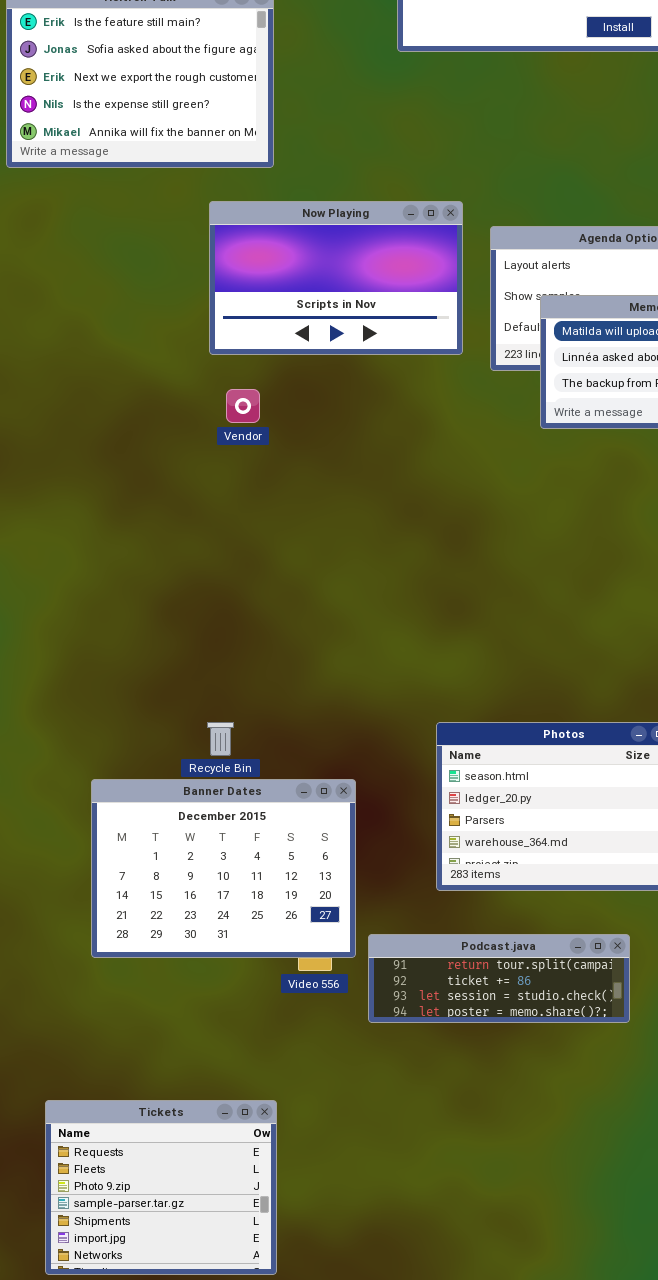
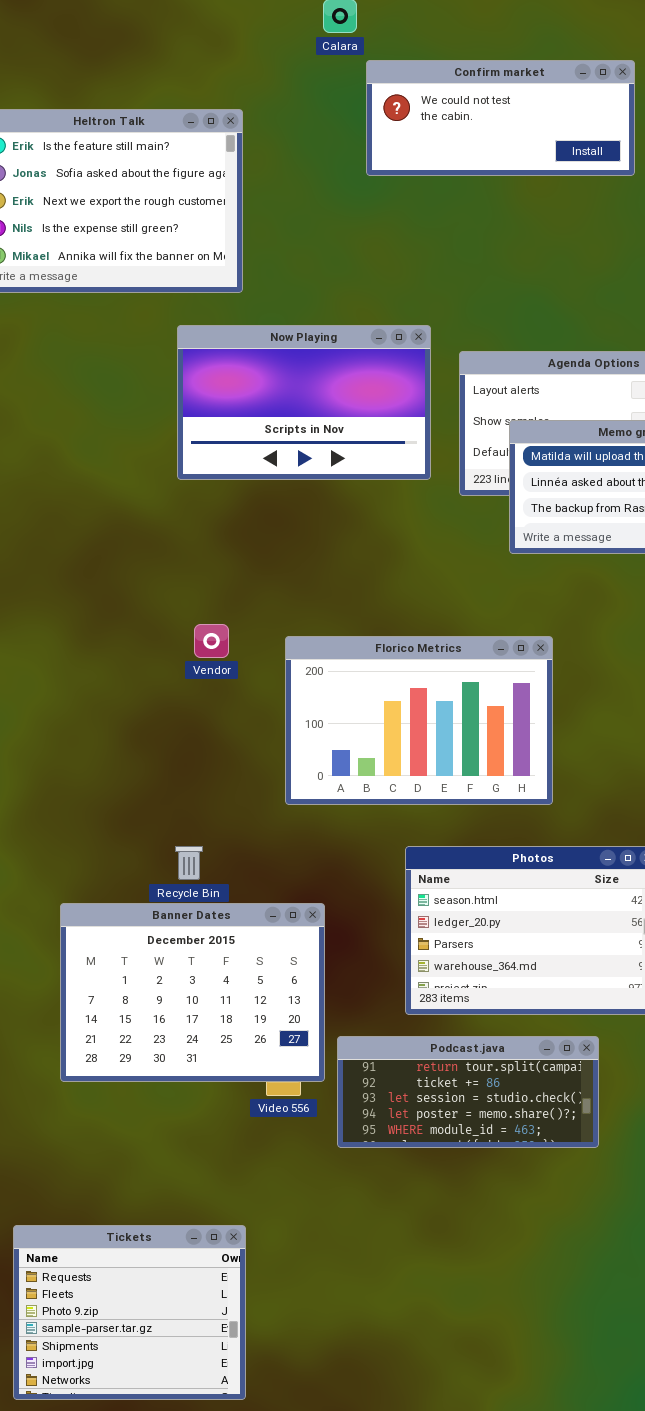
Vendor: [226,389,260,423] -> [194,624,229,658], moved
Florico Metrics: none -> [285,636,553,805], opened
Podcast.java: [368,934,630,1023] -> [337,1036,599,1148], resized

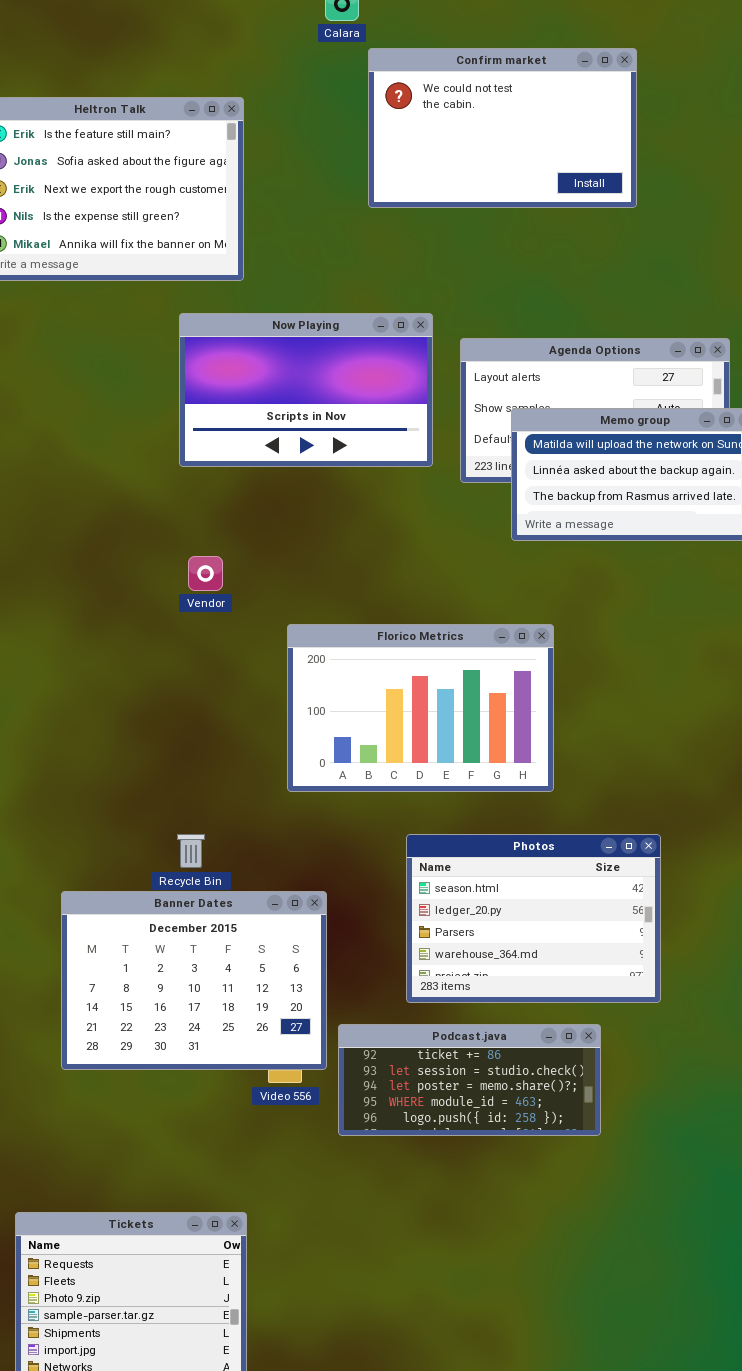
Confirm market: [366,60,635,176] -> [368,48,637,208], resized
Vendor: [194,624,229,658] -> [188,556,223,591], moved
Podcast.java: [337,1036,599,1148] -> [338,1024,601,1136], scrolled down 1 row

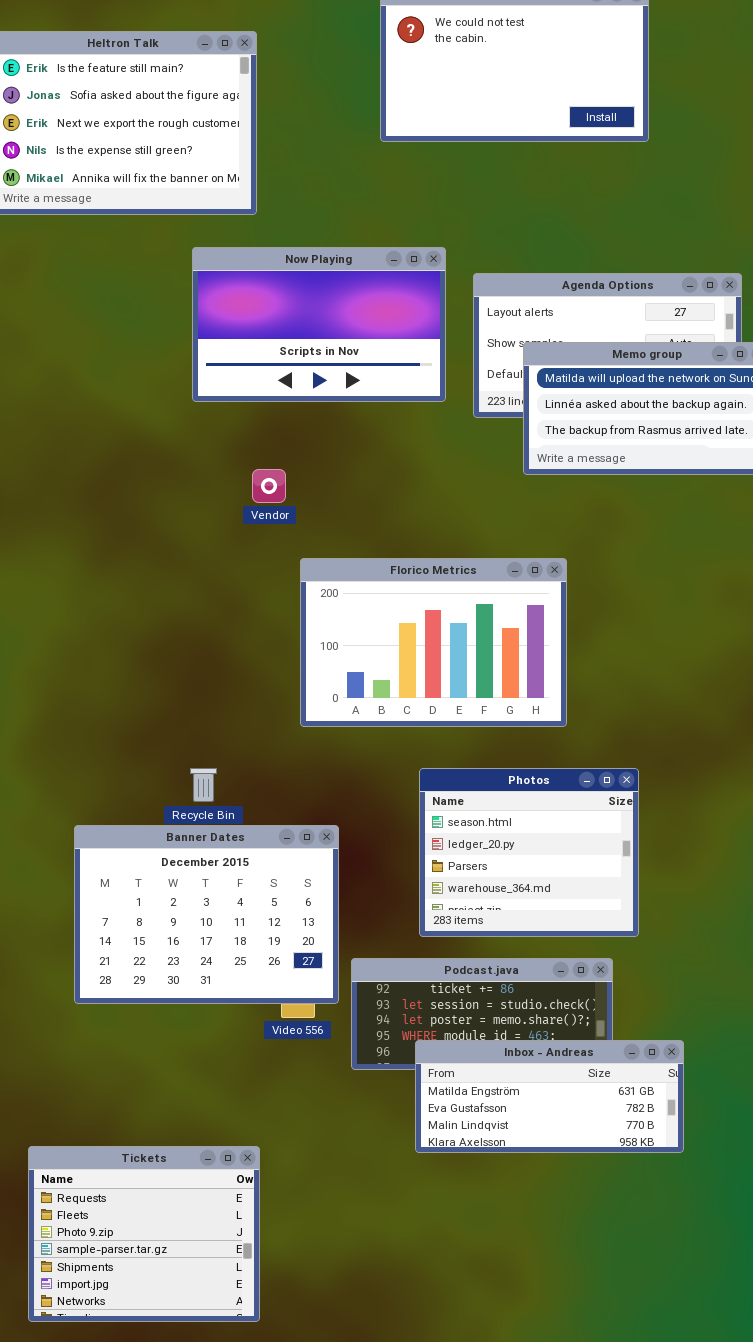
Vendor: [188,556,223,591] -> [252,469,286,503], moved
Photos: [406,834,661,1003] -> [419,768,639,937], resized
Inbox - Andreas: none -> [415,1040,684,1153], opened

